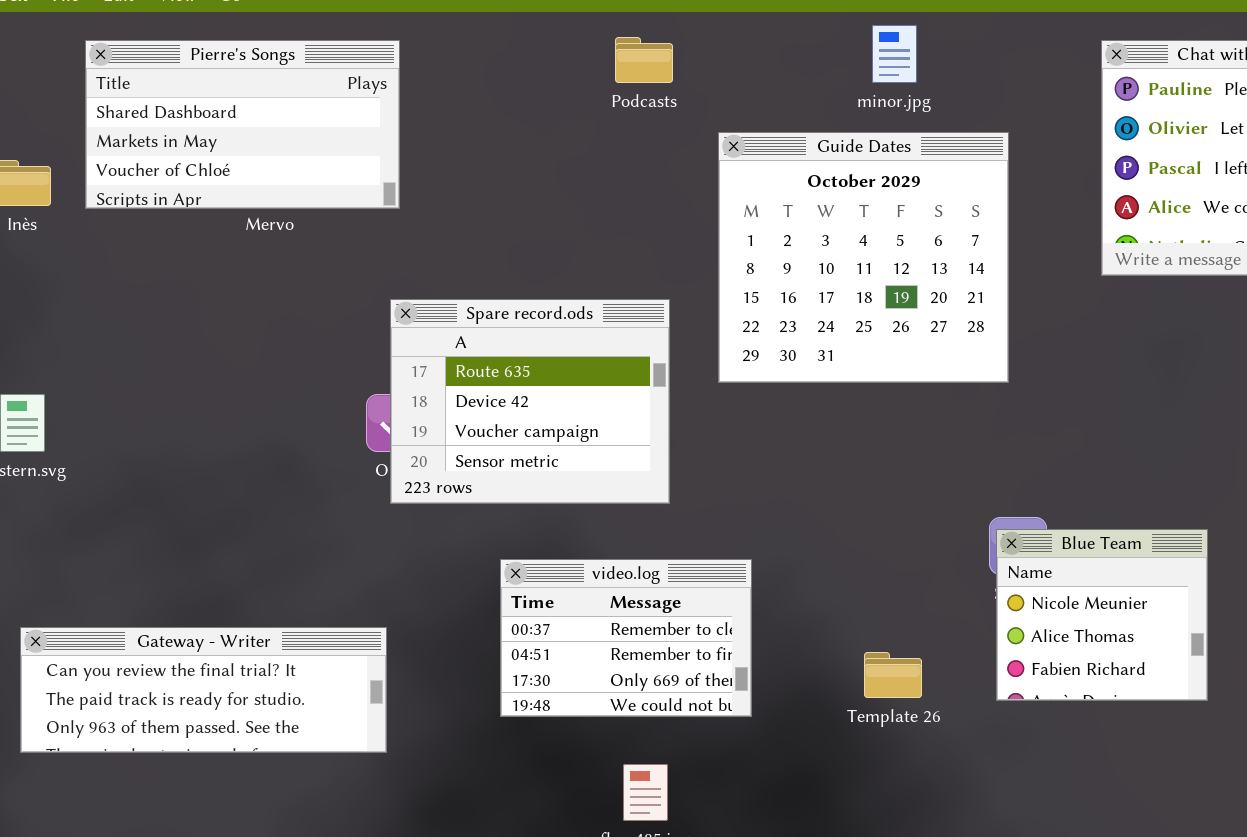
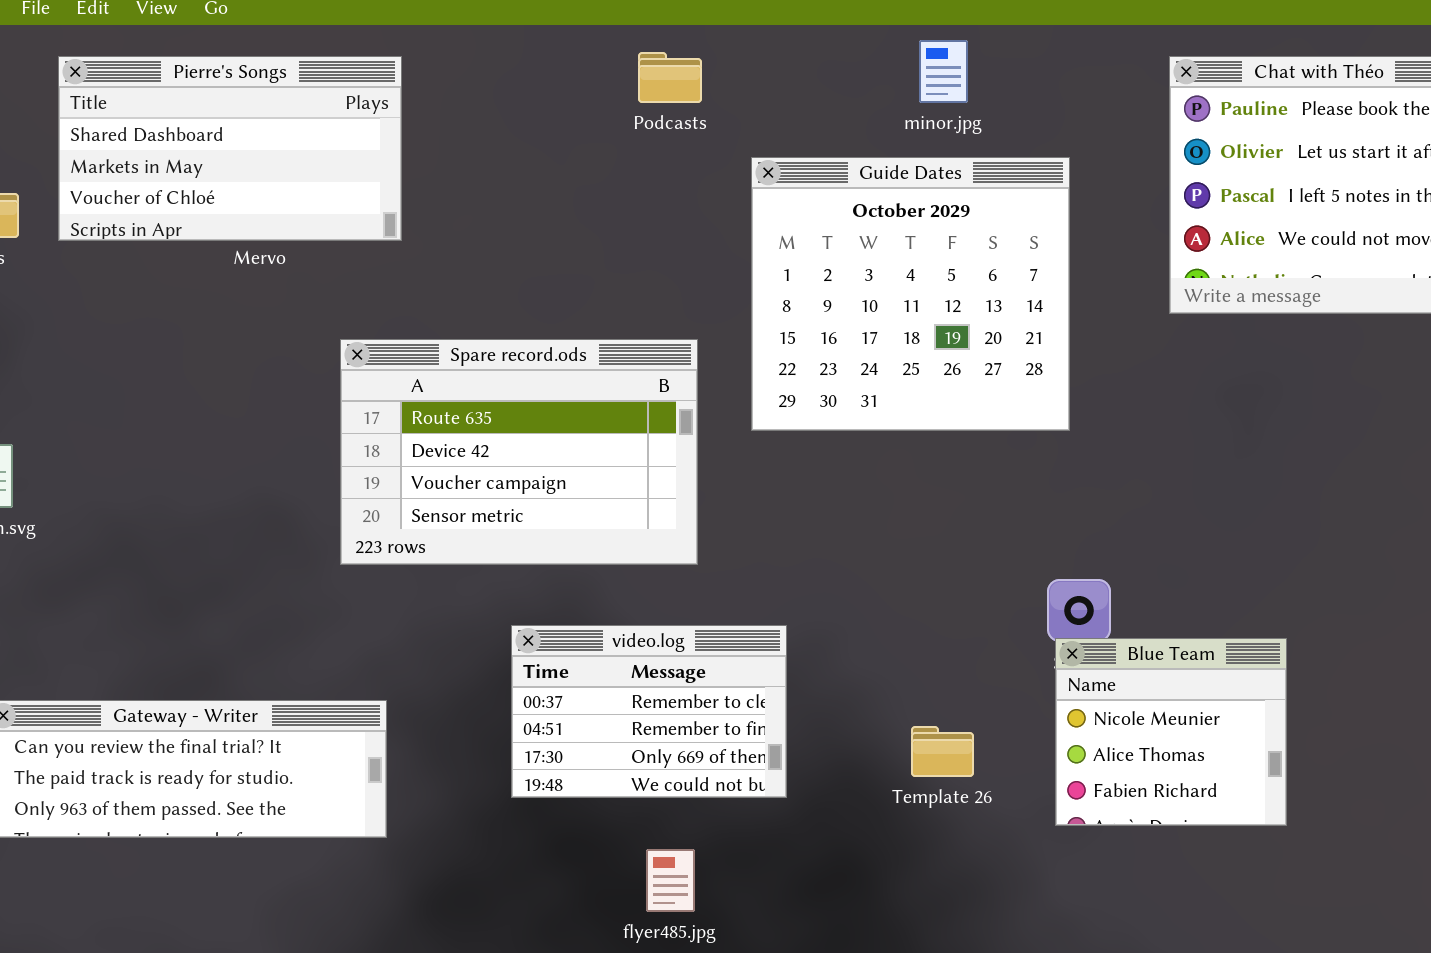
Spare record.ods: [390,299,670,504] -> [340,339,698,565], resized
Blue Team: [996,529,1208,701] -> [1055,638,1287,826], moved

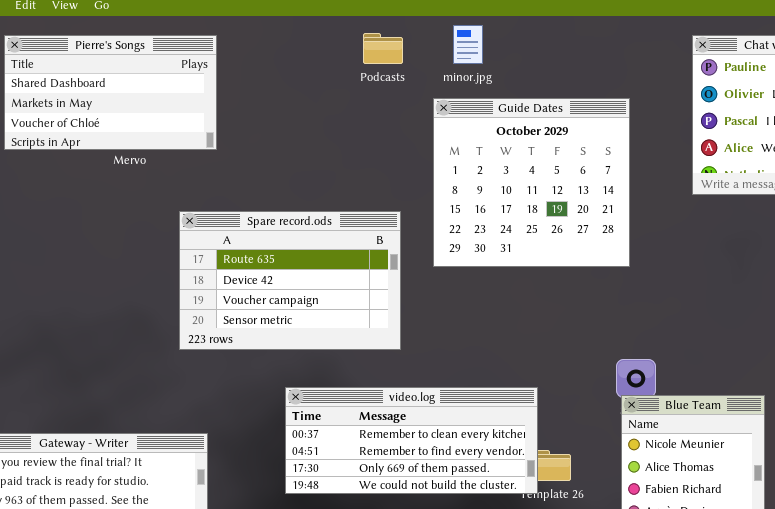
minor.jpg: [919,40,968,103] -> [453,25,483,64], moved
video.log: [511,625,787,798] -> [285,387,538,494], resized

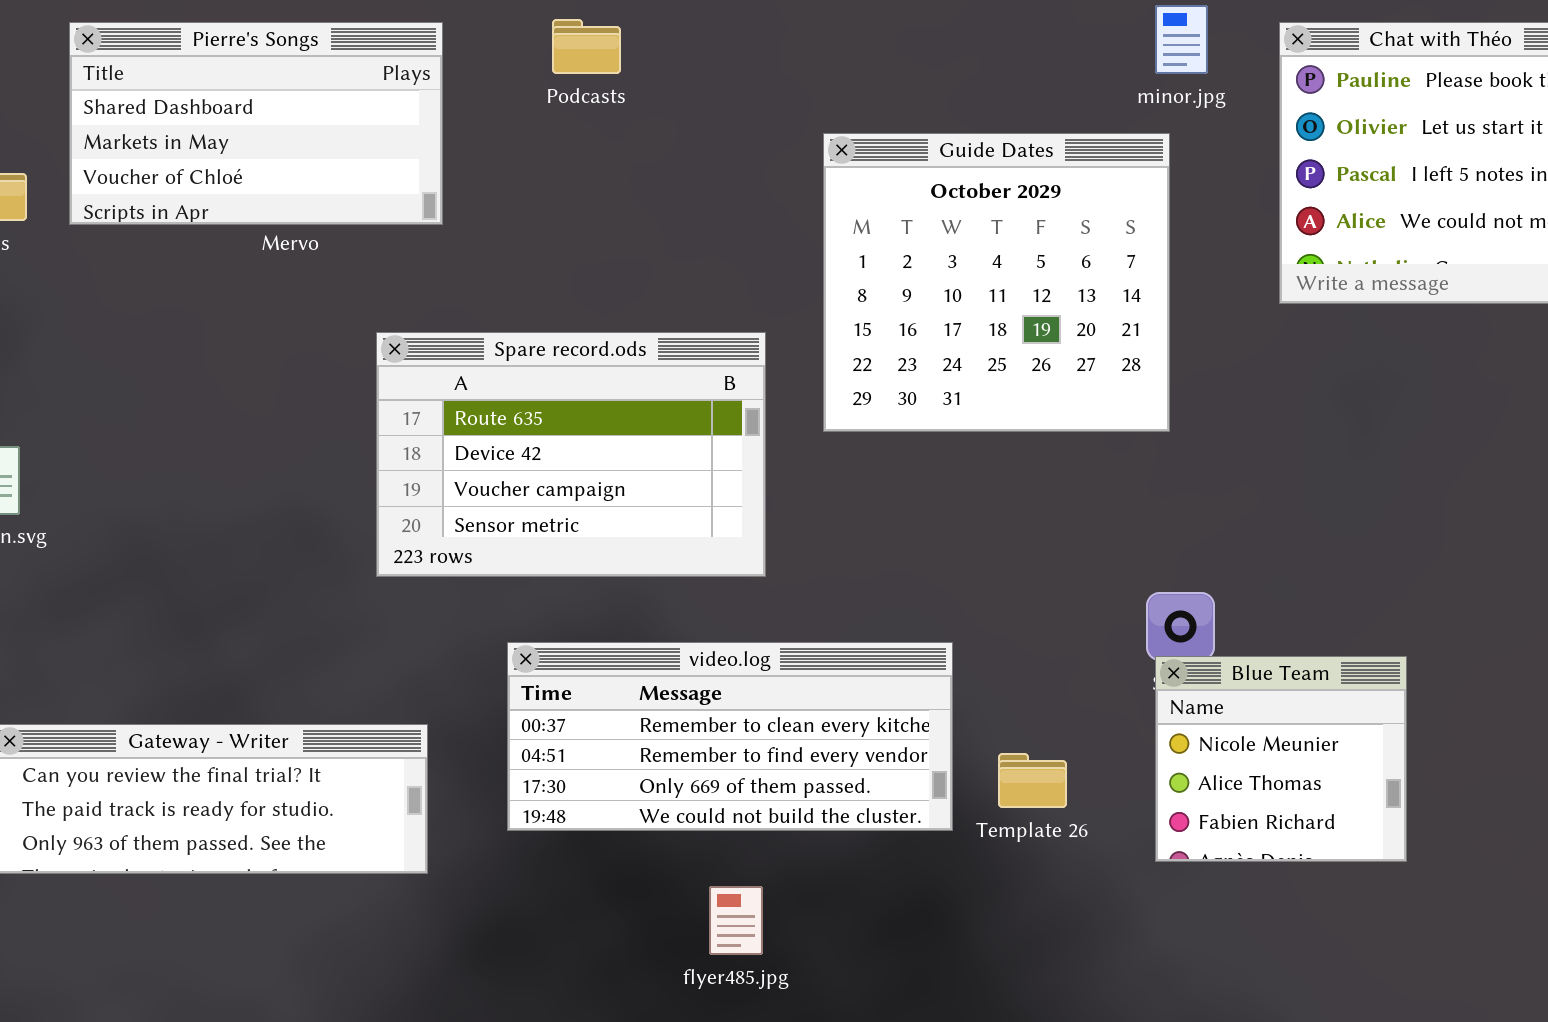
minor.jpg: [453,25,483,64] -> [1155,5,1208,74], moved
Podcasts: [363,33,403,64] -> [552,19,621,74], moved
video.log: [285,387,538,494] -> [507,642,953,831], moved

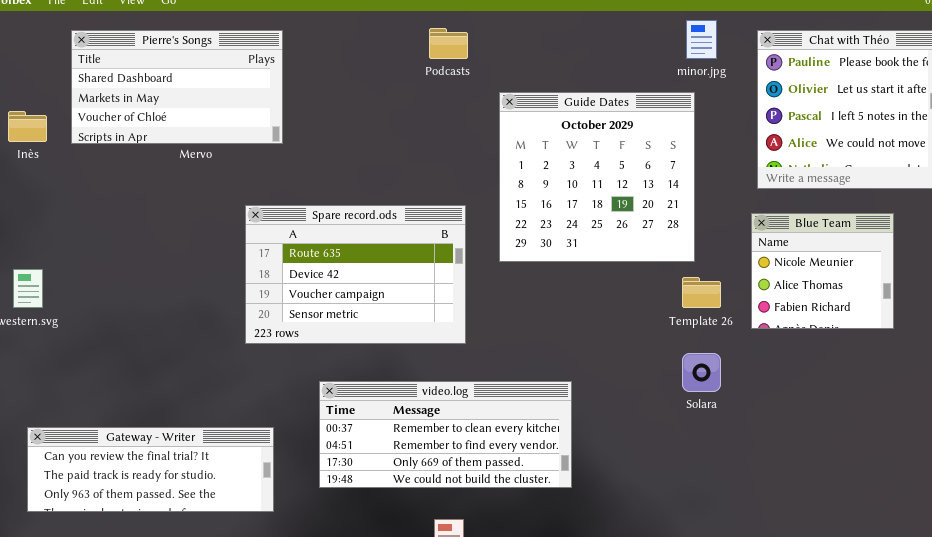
Podcasts: [552,19,621,74] -> [429,28,468,59], moved
Blue Team: [1155,656,1407,862] -> [751,213,894,329], moved
Template 26: [998,753,1067,808] -> [682,277,721,308], moved

